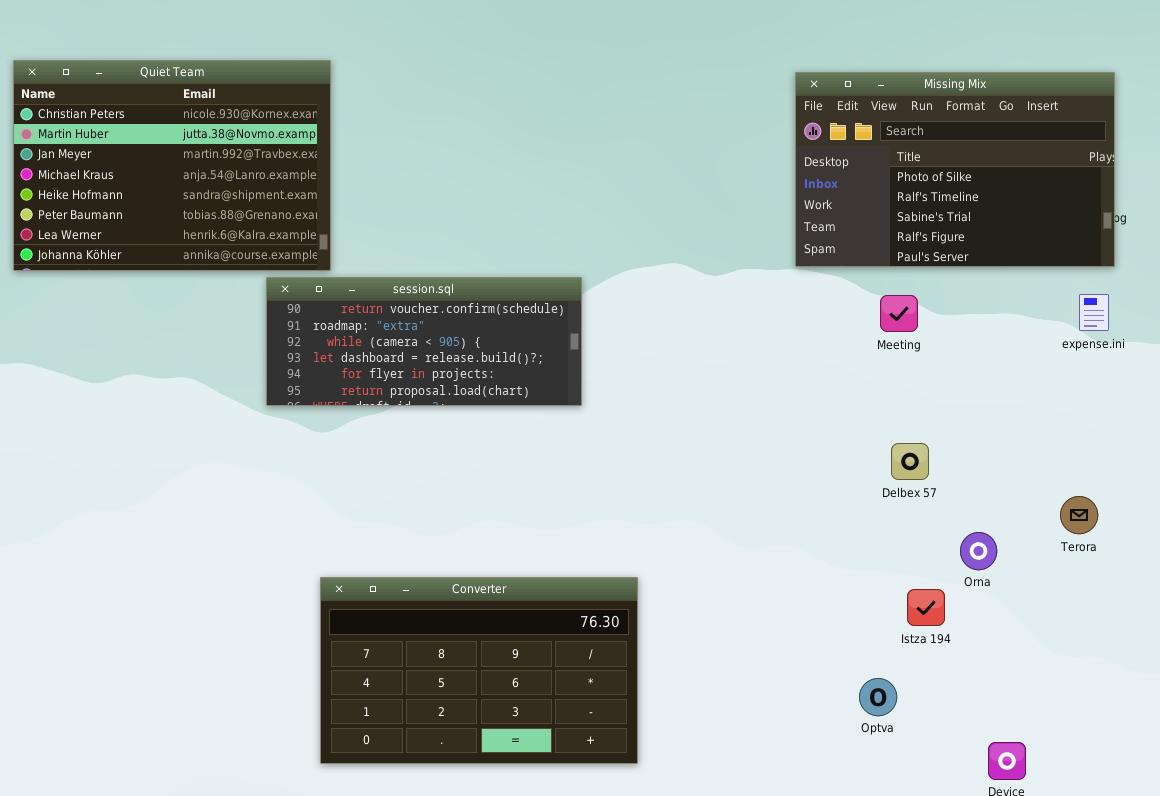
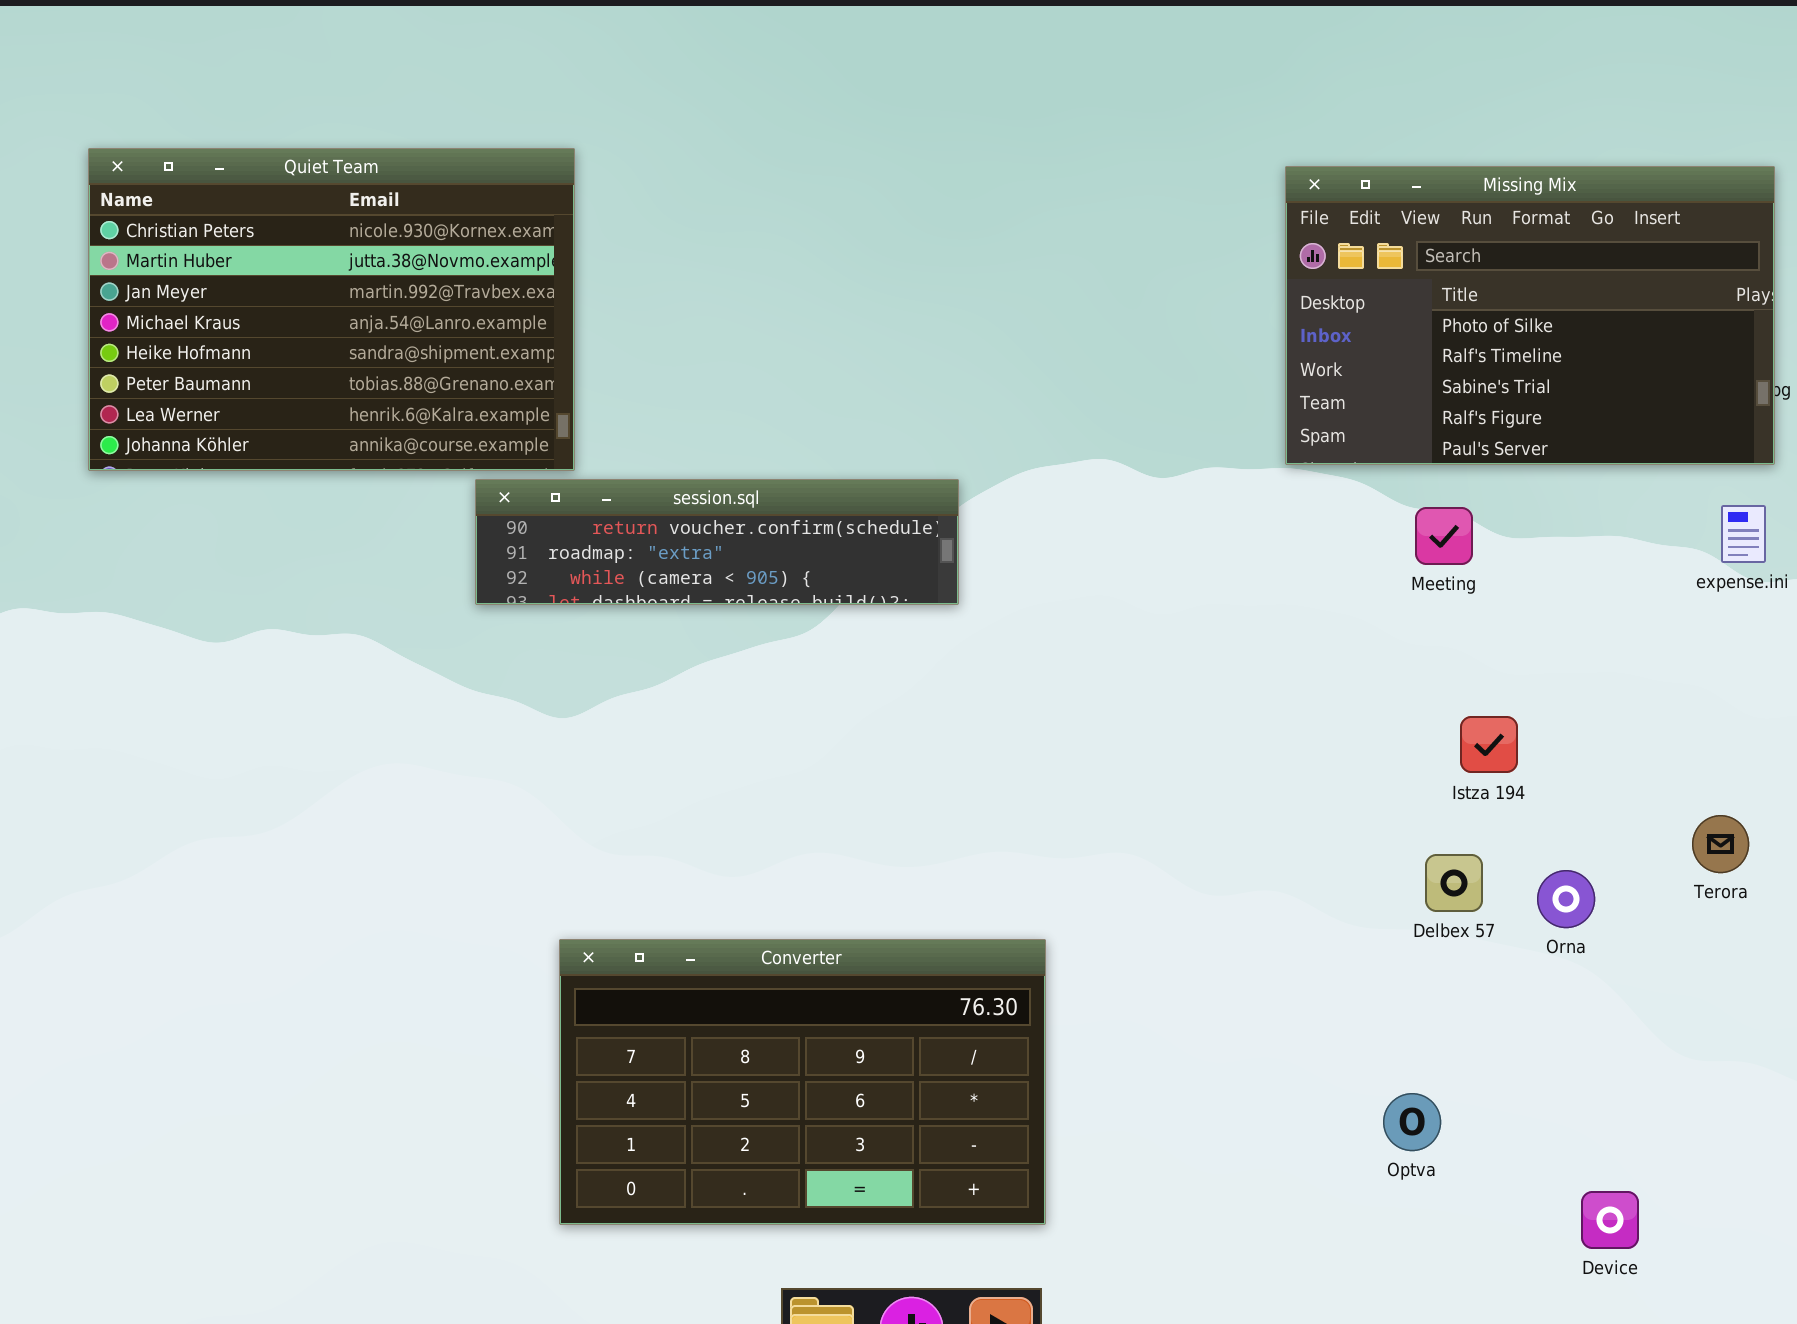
session.sql: [266,277,582,406] -> [475,479,959,605], resized
Delbex 57: [891,443,929,480] -> [1425,854,1483,912], moved
Istza 194: [907,589,945,626] -> [1460,716,1518,773], moved

